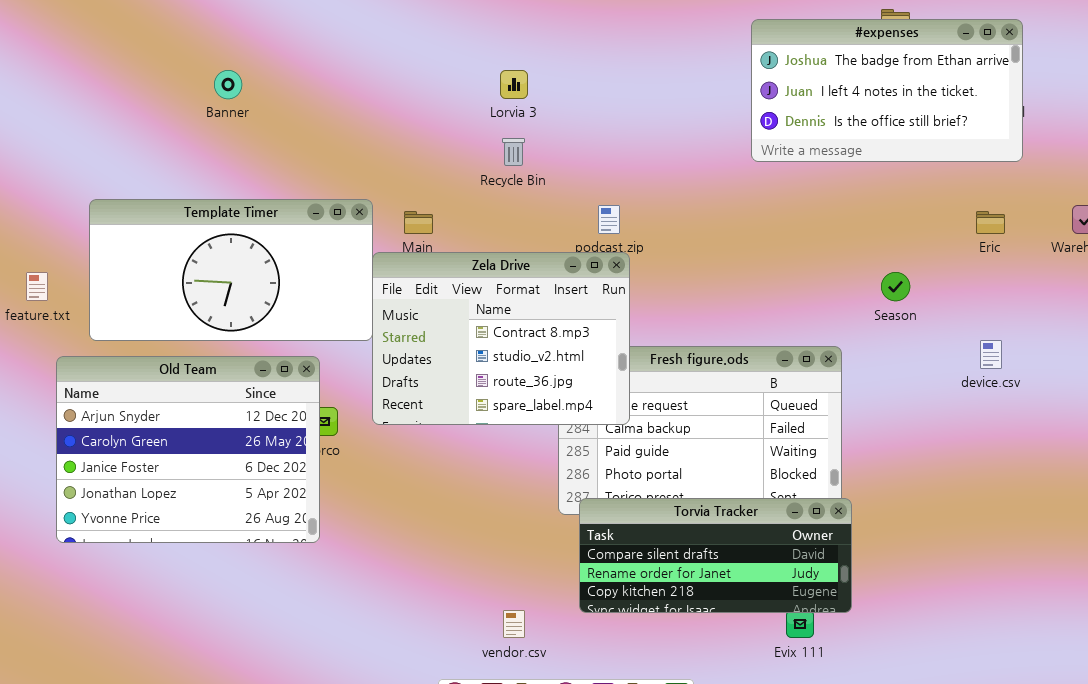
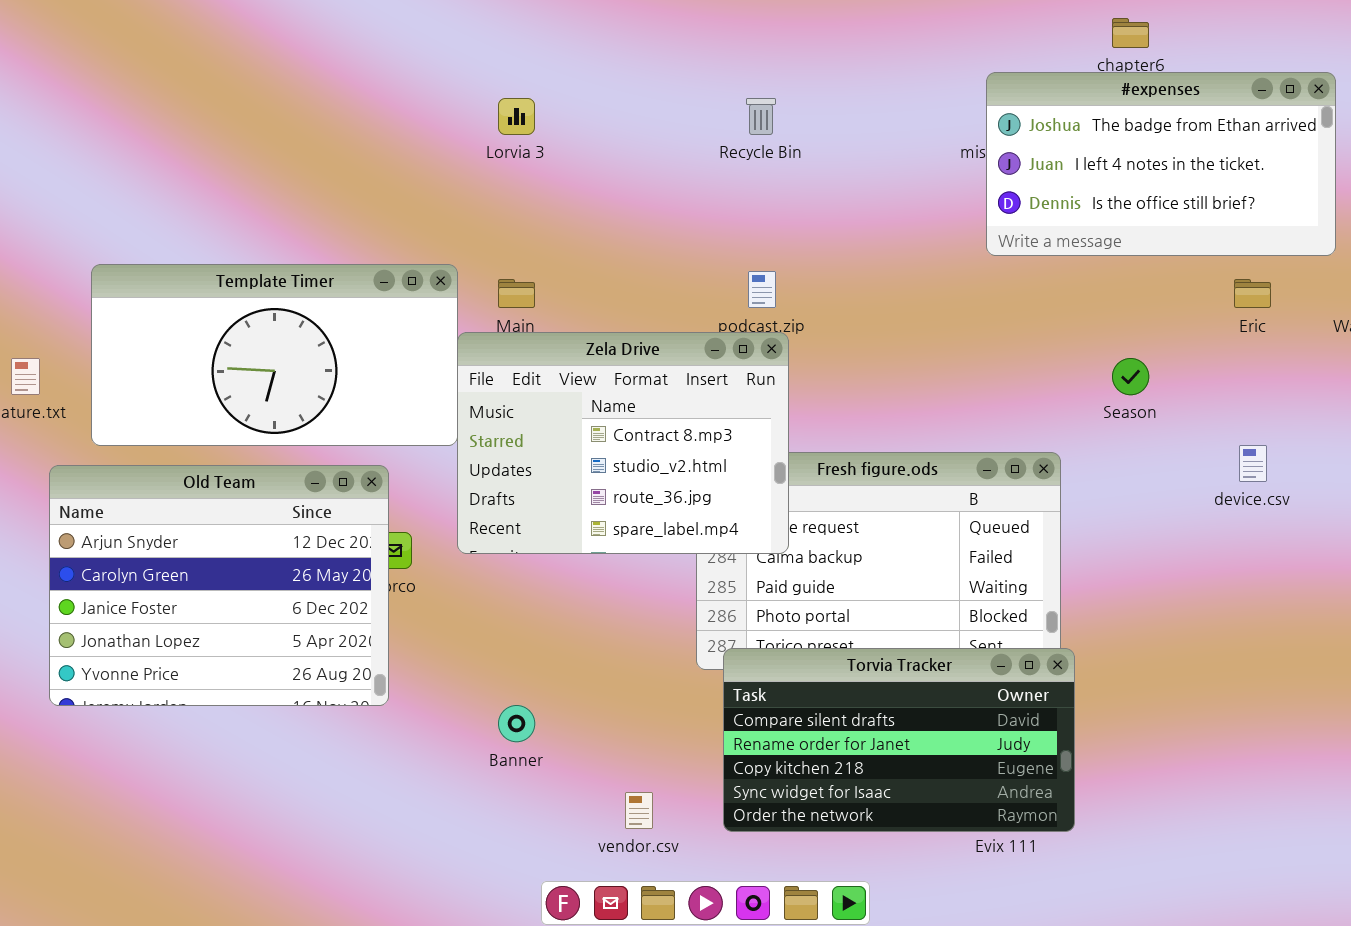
#expenses: [751,19,1023,162] -> [986,72,1336,256], moved
Banner: [214,70,242,99] -> [498,705,535,742], moved
Lorvia 3: [500,70,528,99] -> [498,98,535,135], moved
Recycle Bin: [502,138,525,166] -> [746,98,776,135], moved
Torvia Tracker: [579,498,852,613] -> [723,648,1075,832], resized

